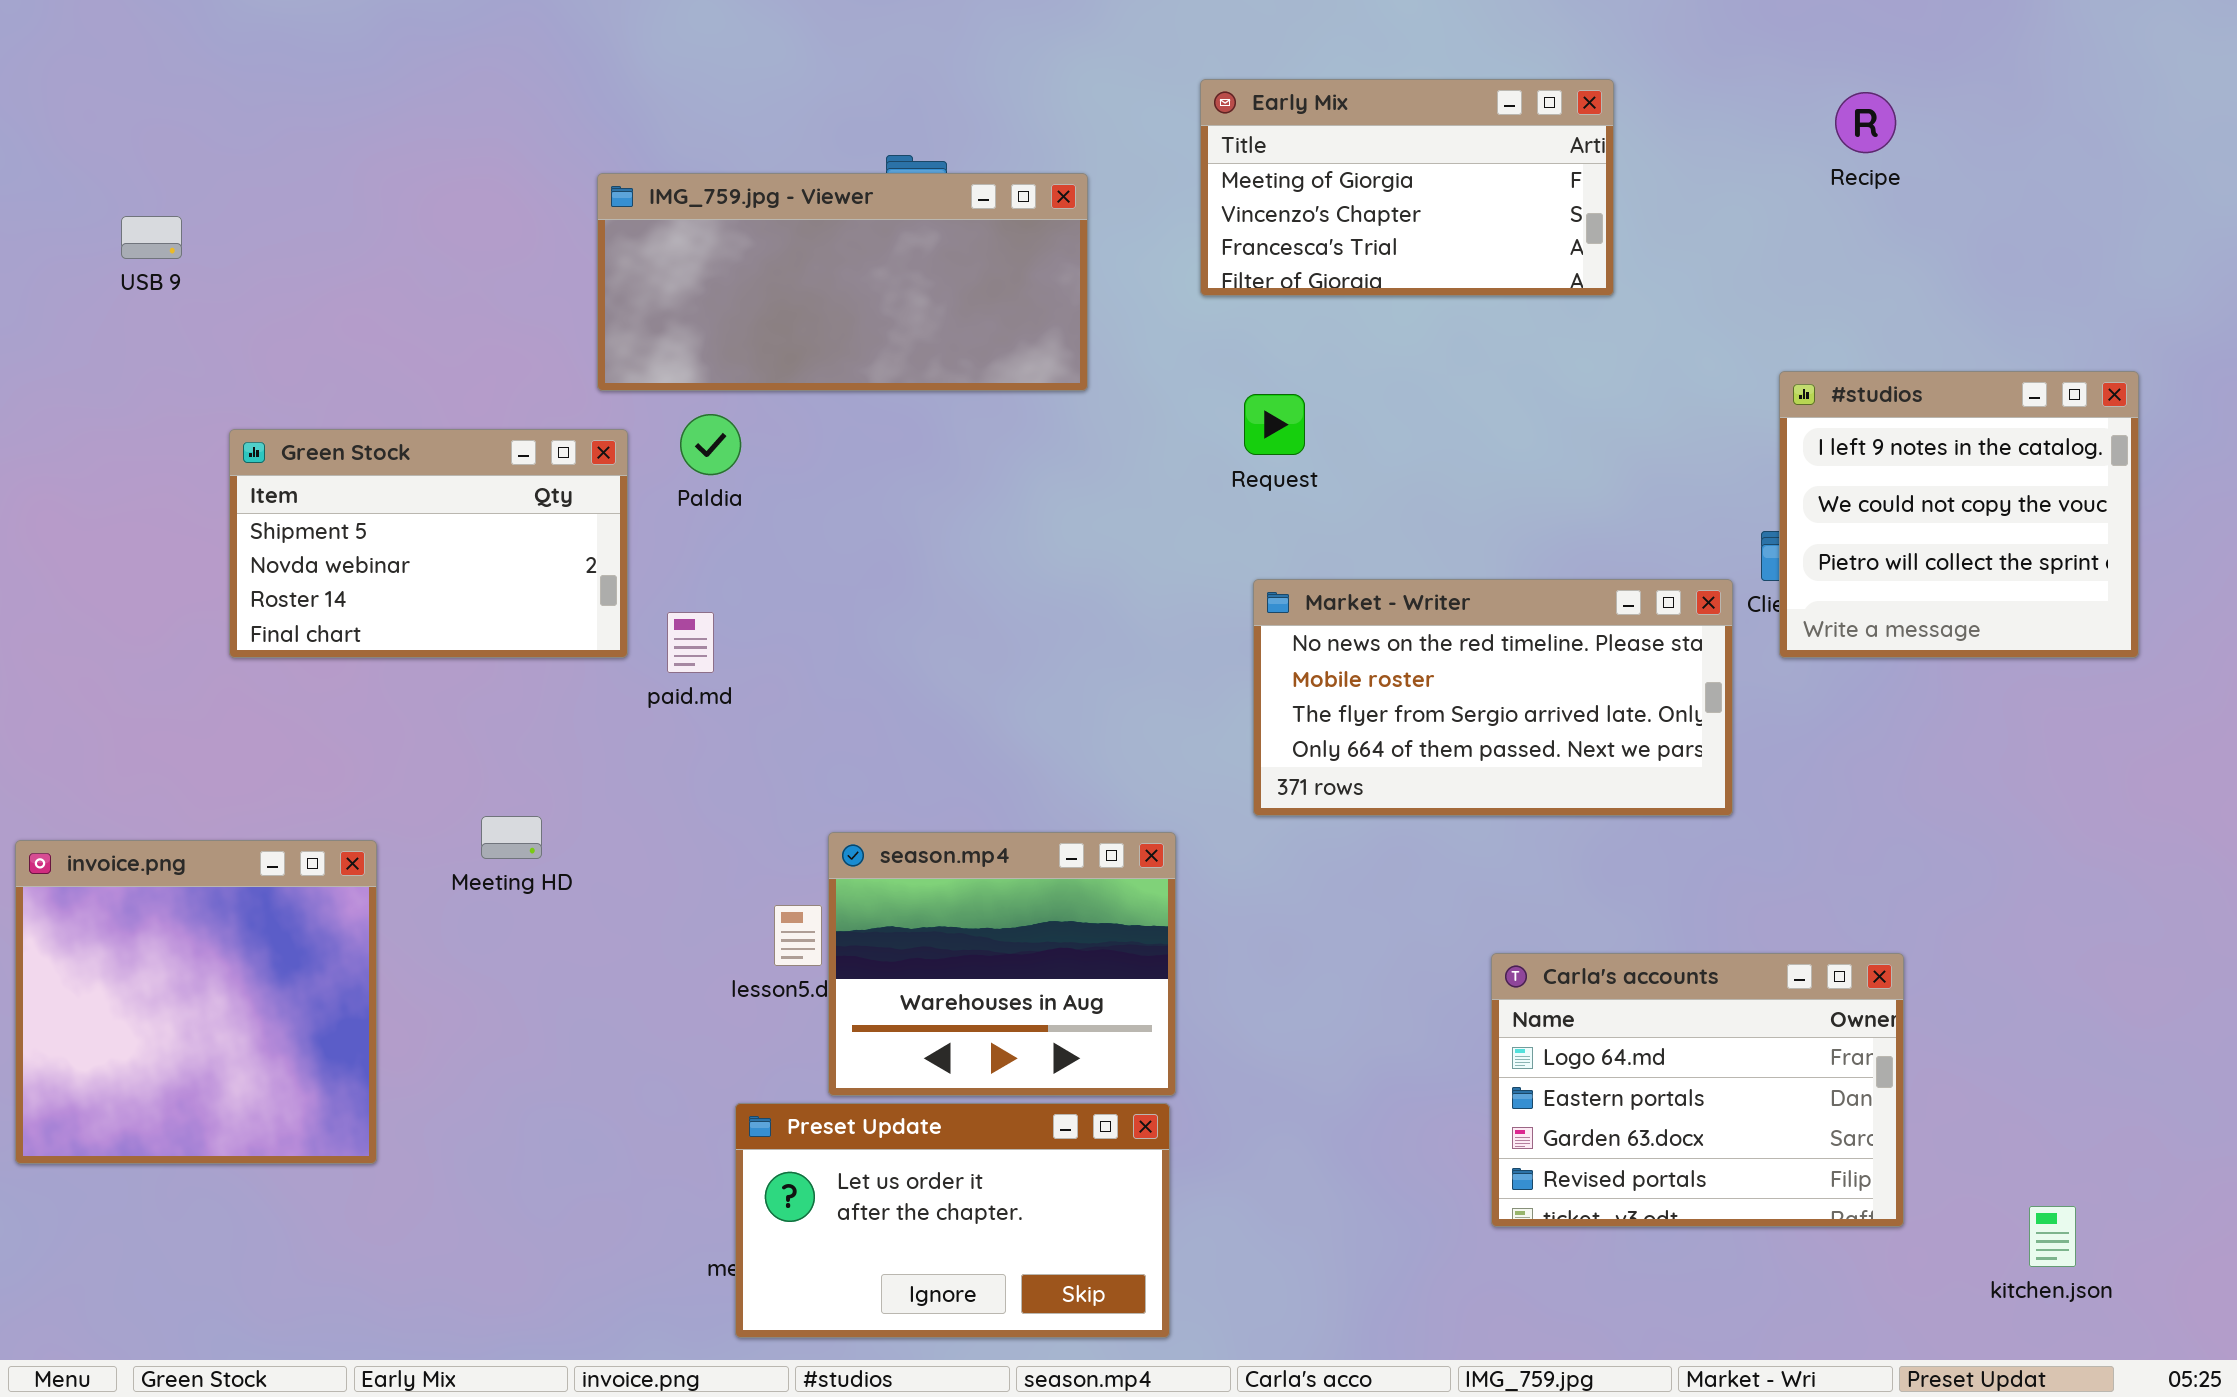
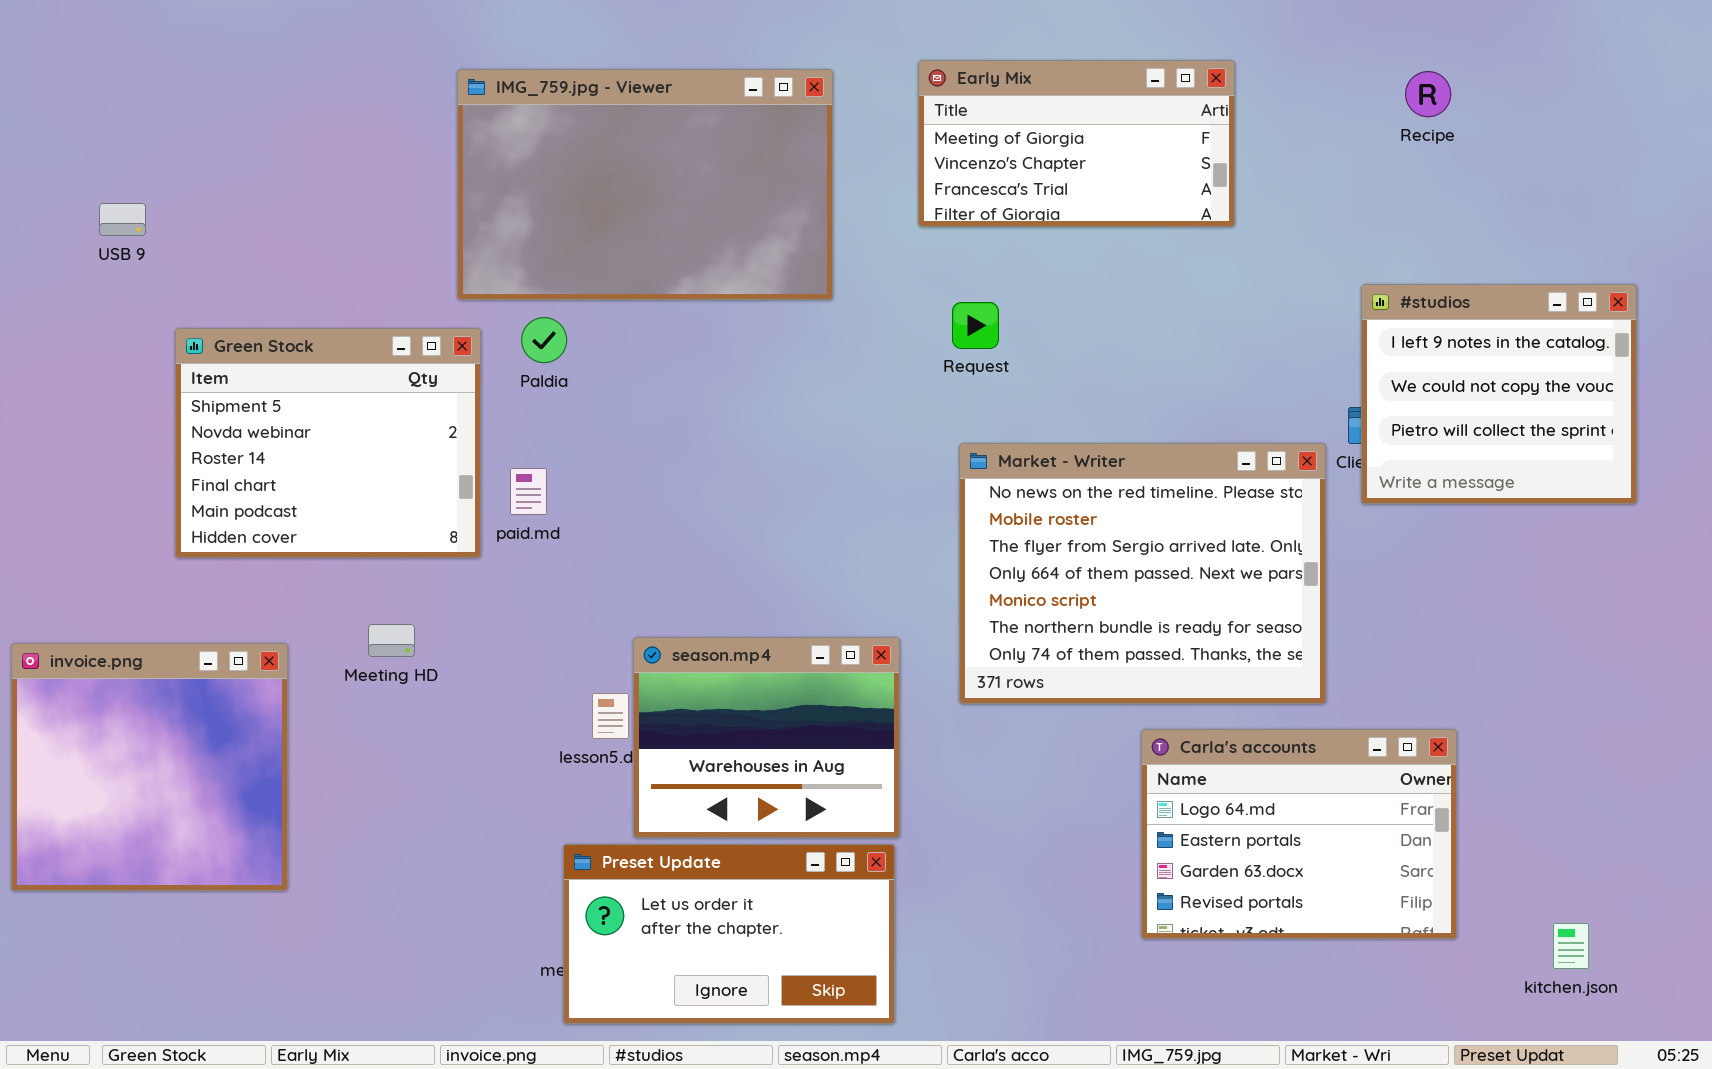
IMG_759.jpg - Viewer: [597,173,1088,391] -> [457,69,833,300], resized
USB 9: [121,216,182,259] -> [99,203,146,236], moved
Green Stock: [229,429,628,658] -> [175,328,481,558], resized
Market - Writer: [1253,579,1733,816] -> [959,443,1326,704], resized

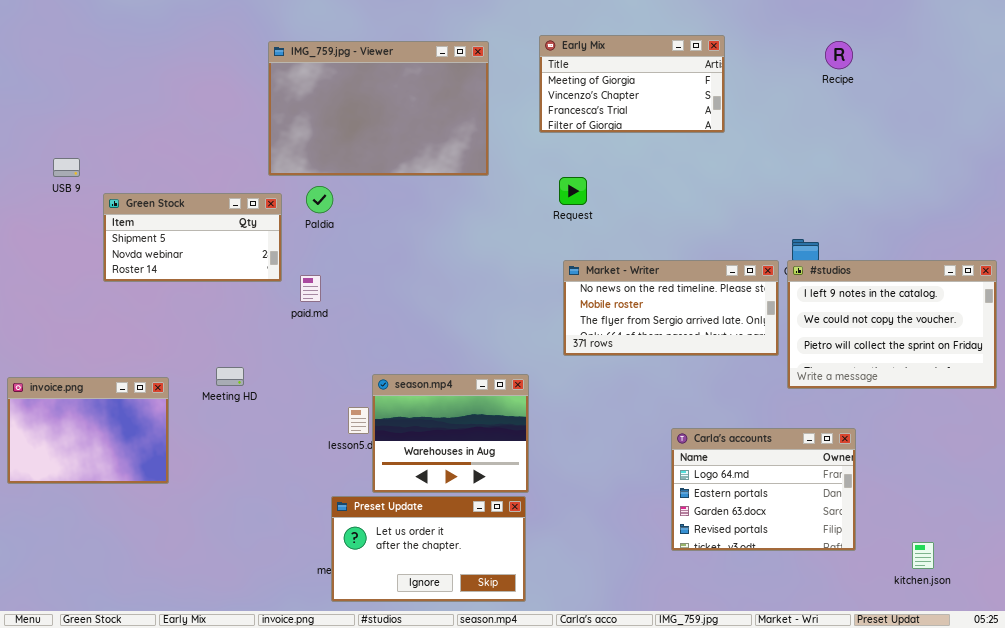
USB 9: [99,203,146,236] -> [53,158,80,177], moved
#studios: [1361,284,1637,504] -> [787,260,997,389], moved, resized
Green Stock: [175,328,481,558] -> [103,193,282,282], resized
Market - Writer: [959,443,1326,704] -> [563,260,779,356], resized
invoice.png: [11,643,288,891] -> [7,377,169,484], resized

